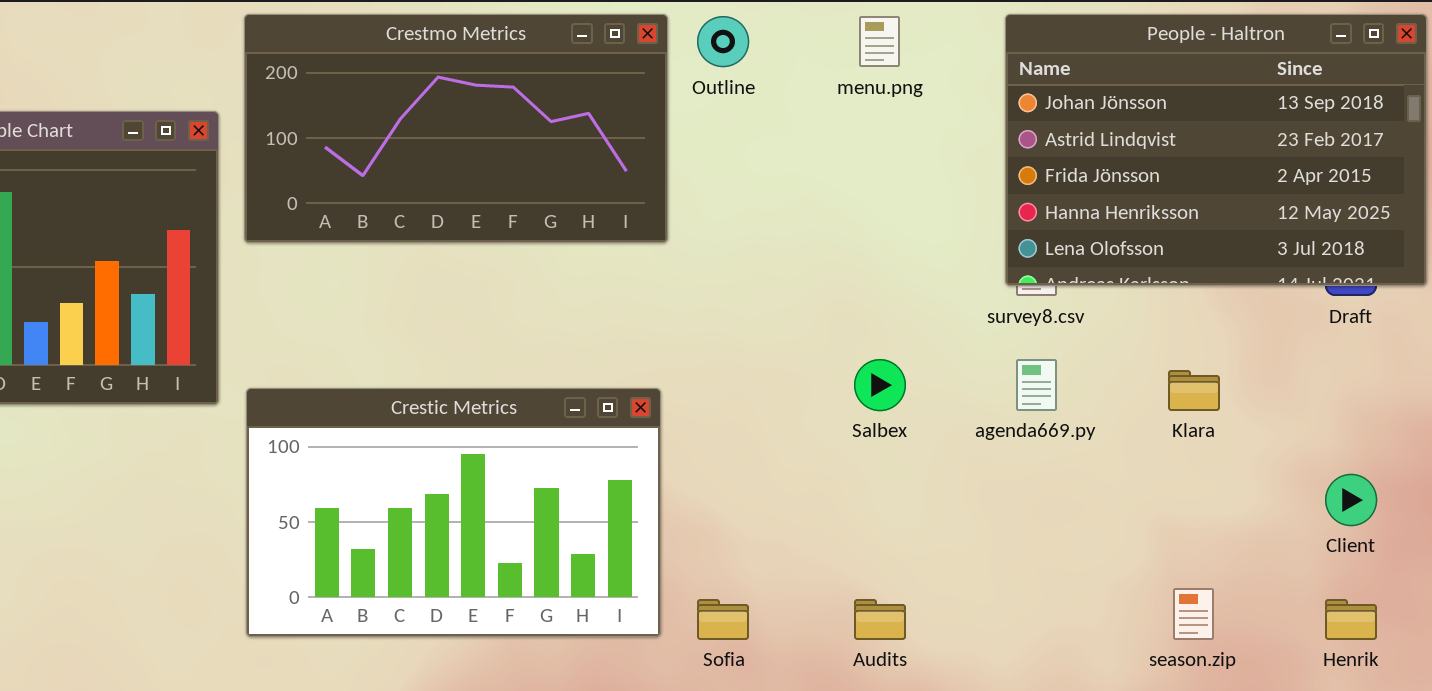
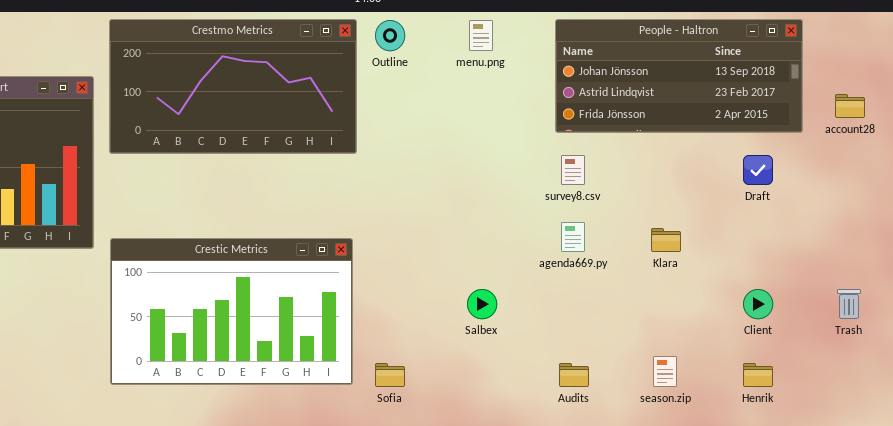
People - Haltron: [1005,14,1427,286] -> [555,19,803,133], resized
Salbex: [854,359,906,411] -> [467,289,497,319], moved
Audits: [854,599,906,640] -> [559,363,589,387], moved

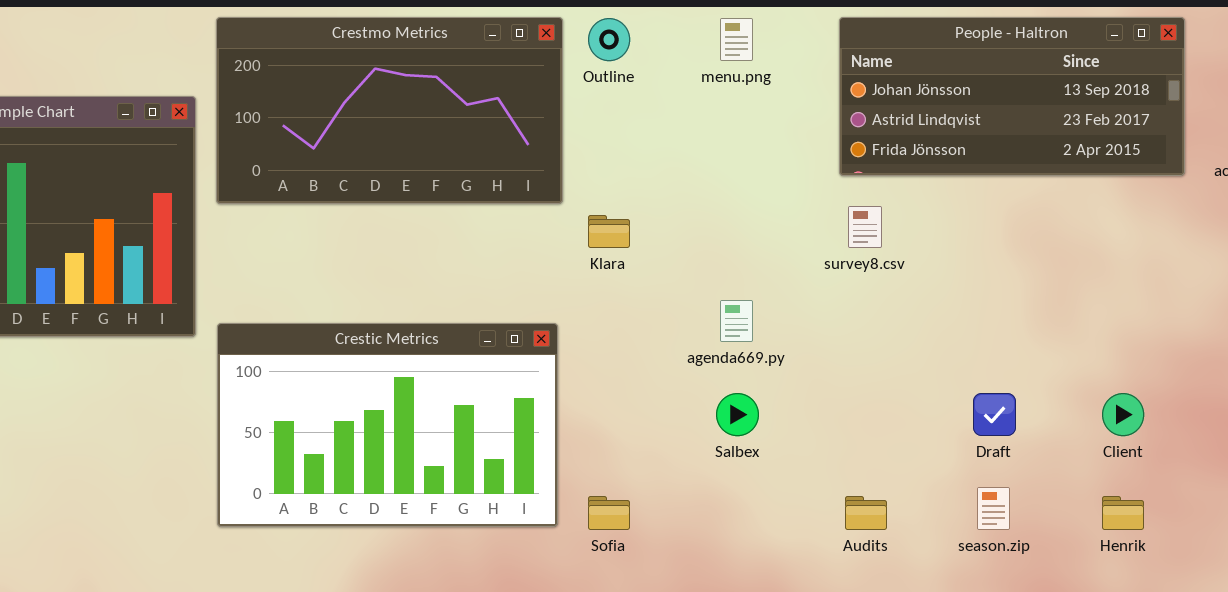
Draft: [743,155,773,185] -> [973,393,1016,436], moved
agenda669.py: [561,222,585,252] -> [720,300,753,342], moved
Klara: [651,228,681,252] -> [588,215,630,248], moved

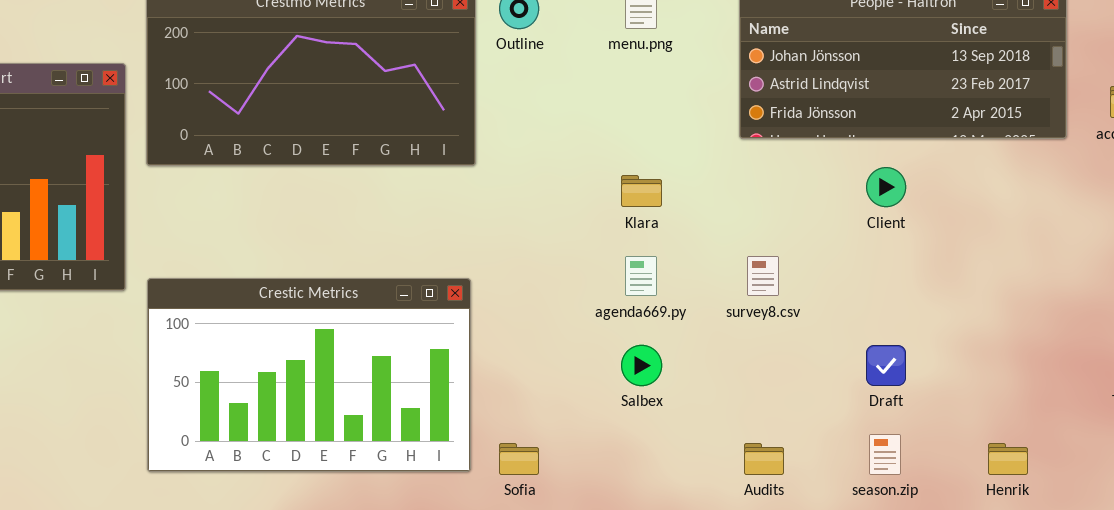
survey8.csv: [848,206,882,248] -> [747,256,779,296], moved
Klara: [588,215,630,248] -> [621,175,662,207], moved
Client: [1102,393,1144,436] -> [866,167,906,207], moved

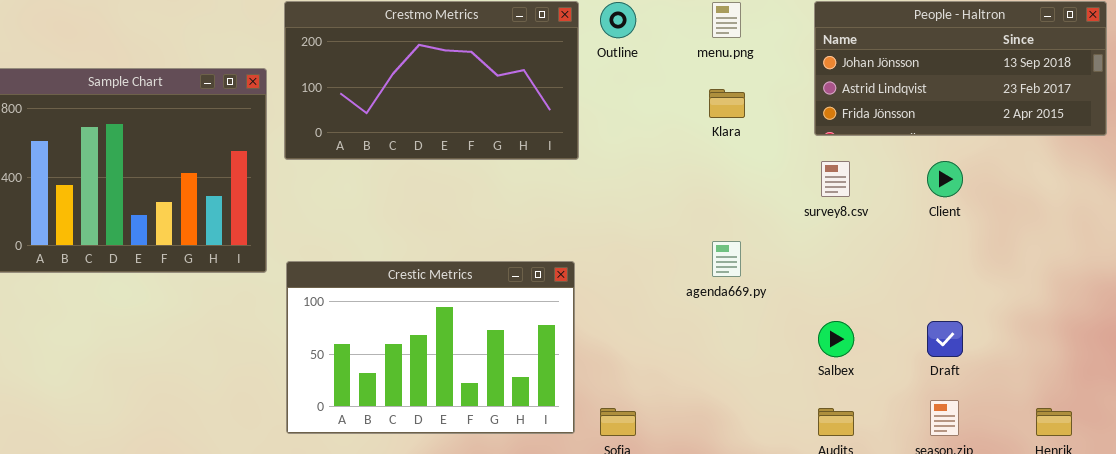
Klara: [621,175,662,207] -> [709,89,745,118], moved
survey8.csv: [747,256,779,296] -> [821,161,850,197], moved
Salbex: [621,345,662,386] -> [818,321,854,357], moved

